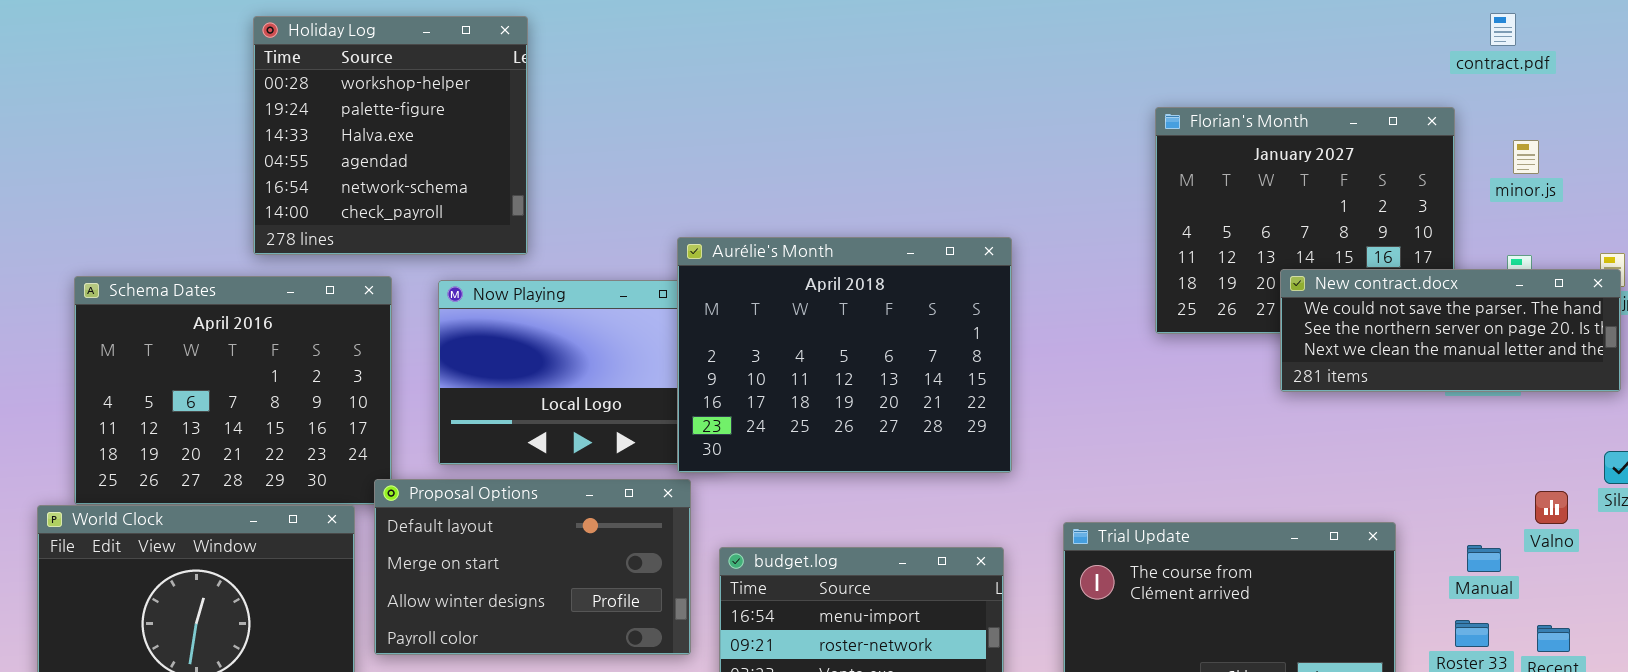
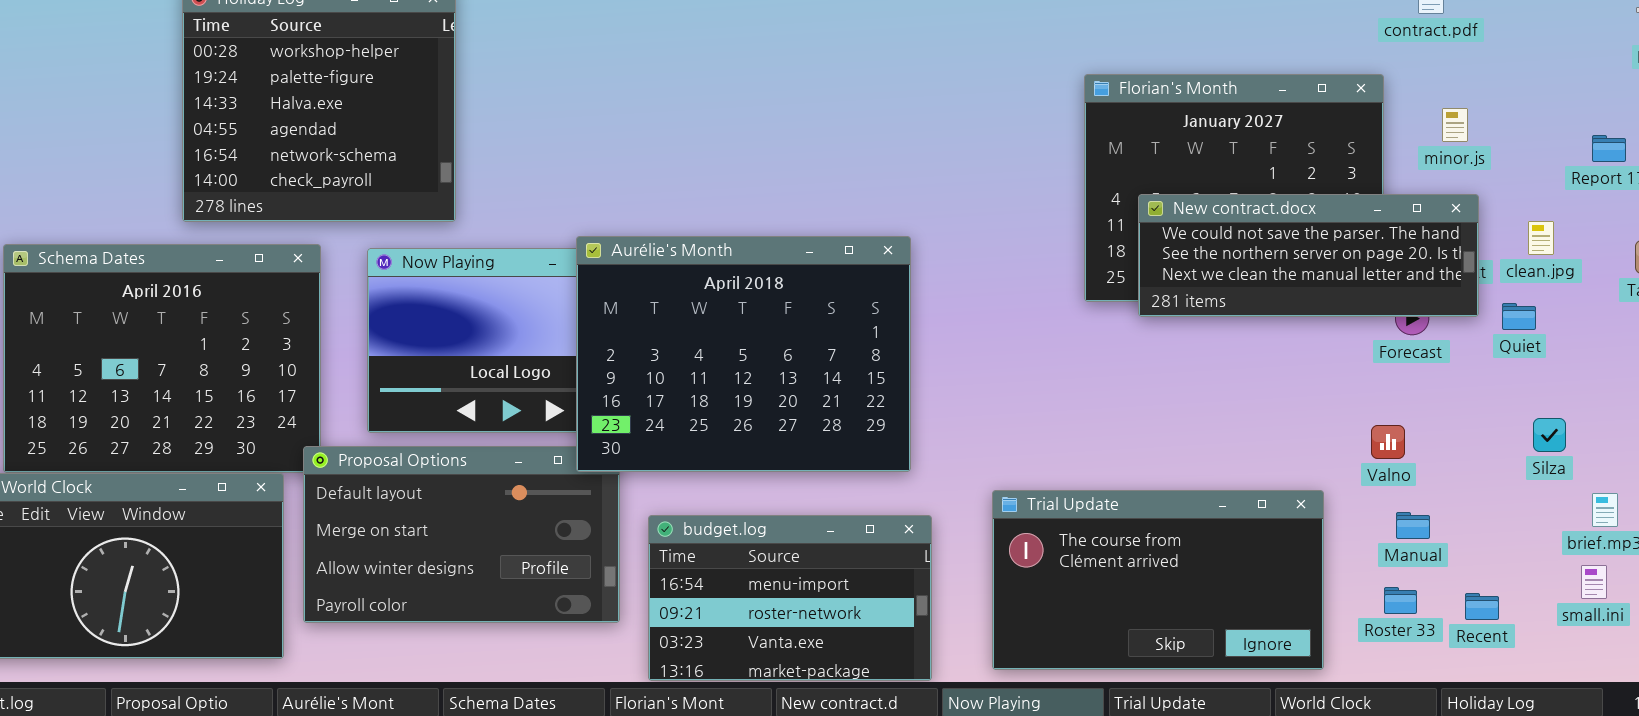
Aurélie's Month: [677,237,1012,473] -> [576,236,911,472], moved
New contract.docx: [1280,269,1621,392] -> [1138,194,1479,317], moved
Valno: [1535,491,1568,524] -> [1371,425,1405,459], moved

